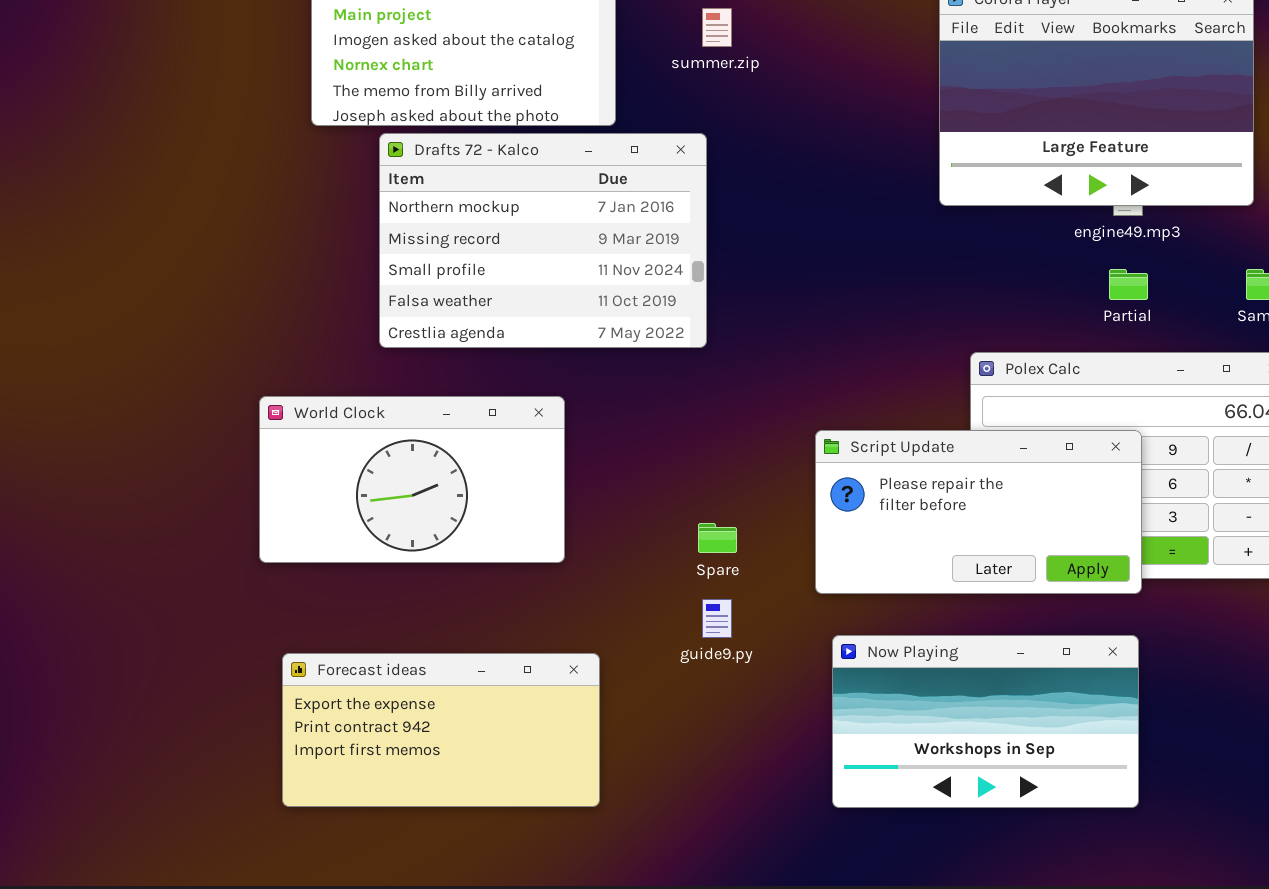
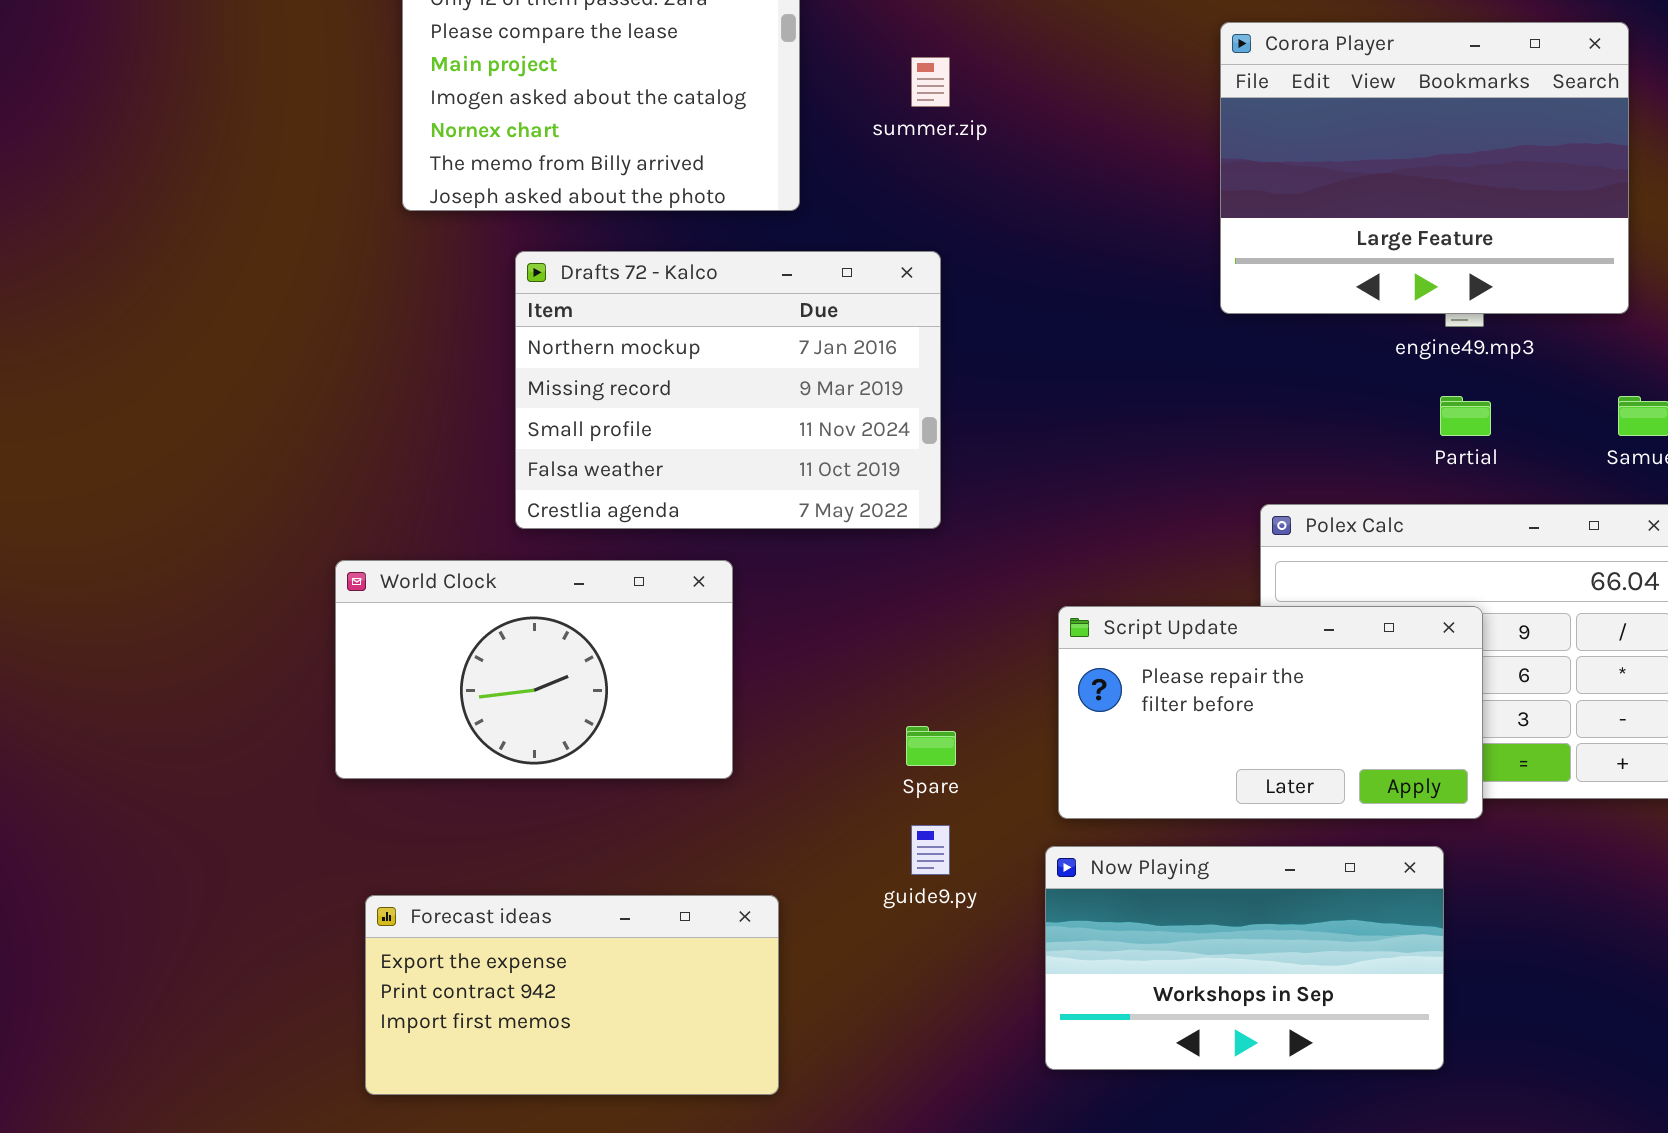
Drafts 72 - Kalco: [379,133,707,348] -> [515,251,941,529], moved
Now Playing: [832,635,1139,808] -> [1045,846,1444,1070], moved

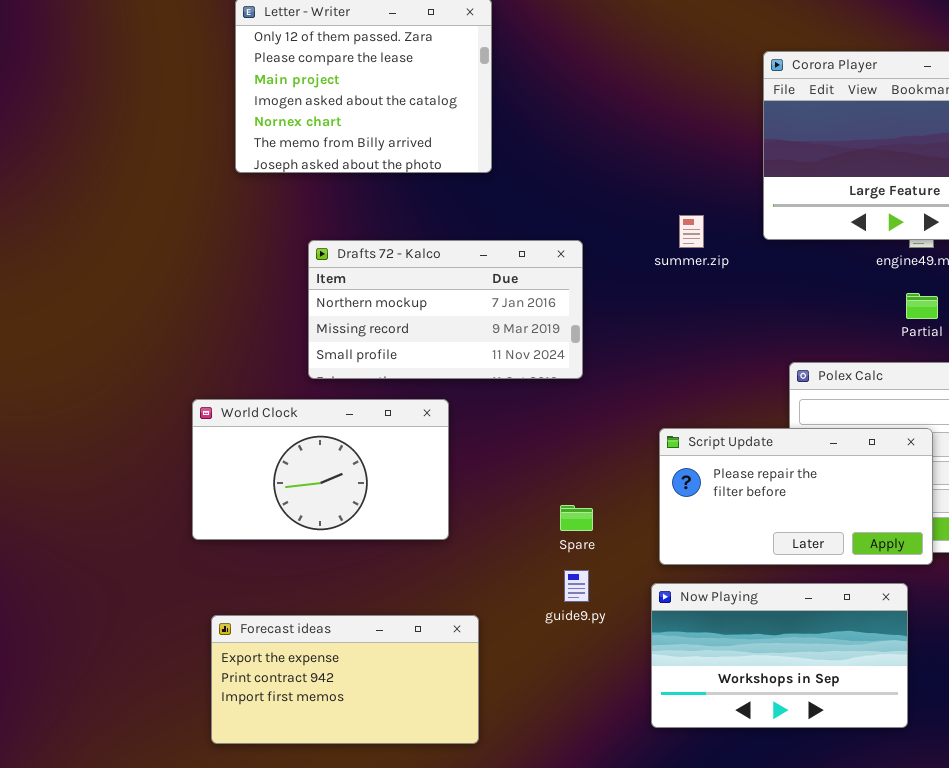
summer.zip: [911,57,950,107] -> [679,215,704,248], moved
Drafts 72 - Kalco: [515,251,941,529] -> [308,240,583,379], resized

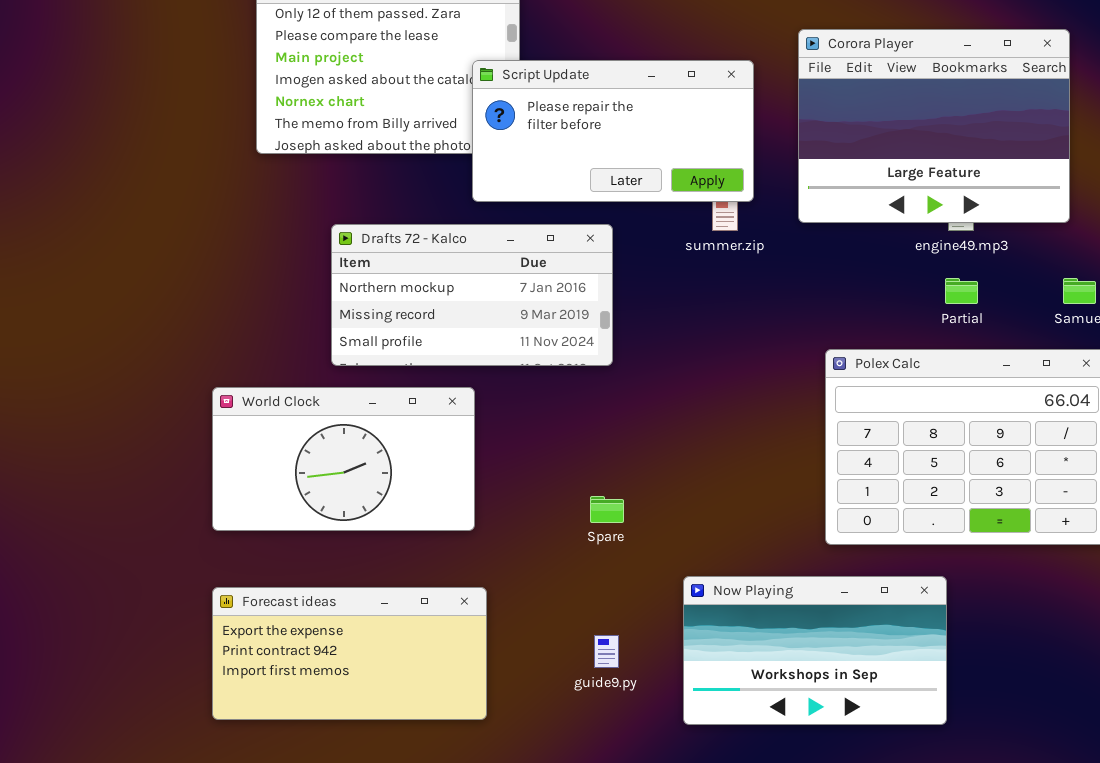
Script Update: [659,428,933,565] -> [472,60,754,202], moved
guide9.py: [564,570,589,602] -> [594,635,619,668], moved
Forecast ideas: [211,615,479,744] -> [212,587,487,720], moved

